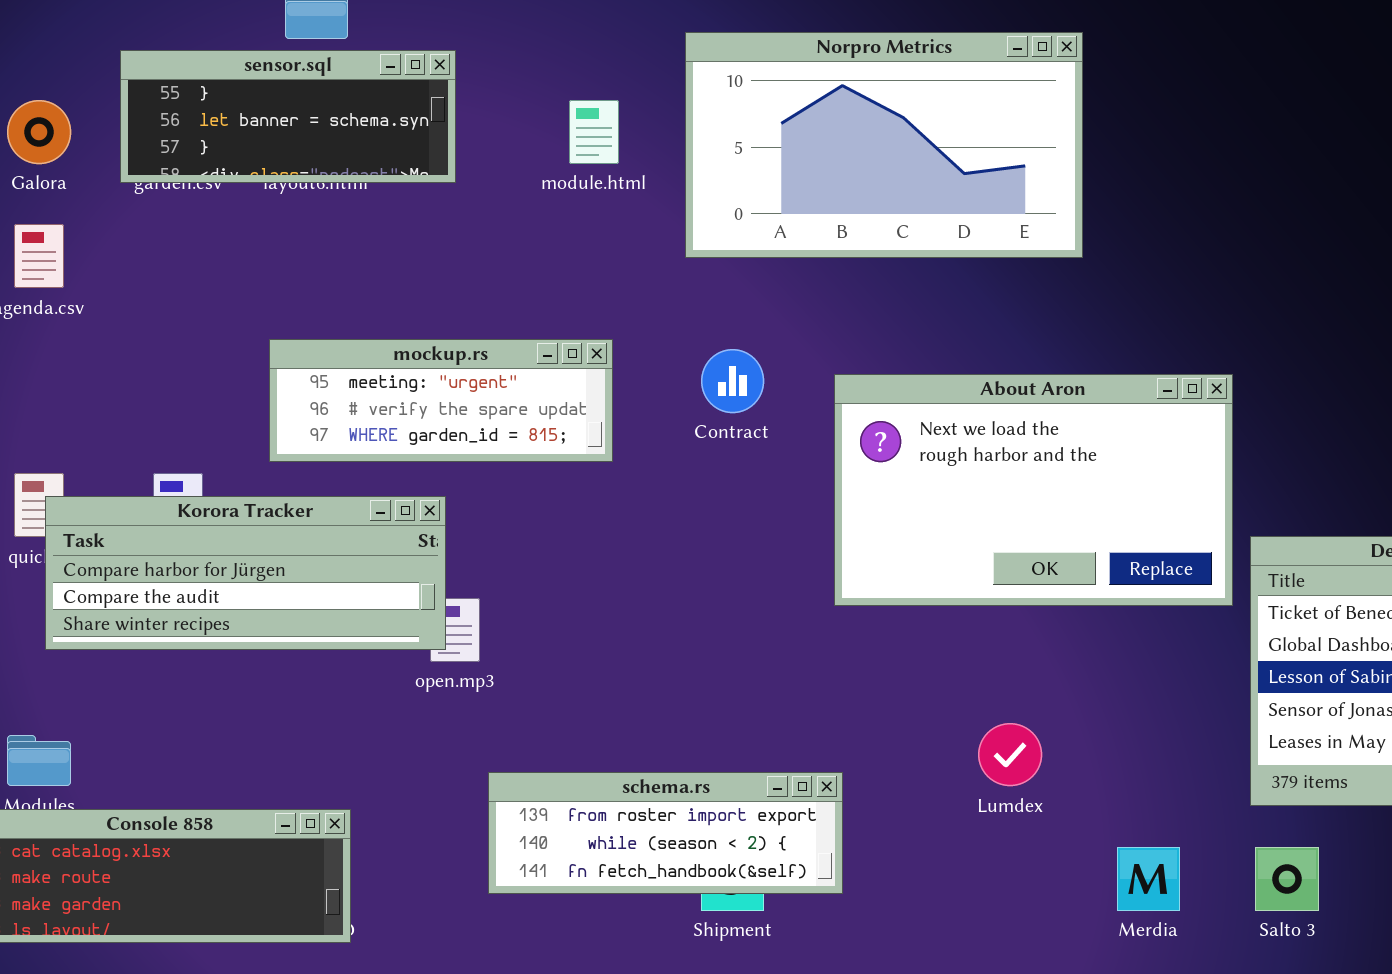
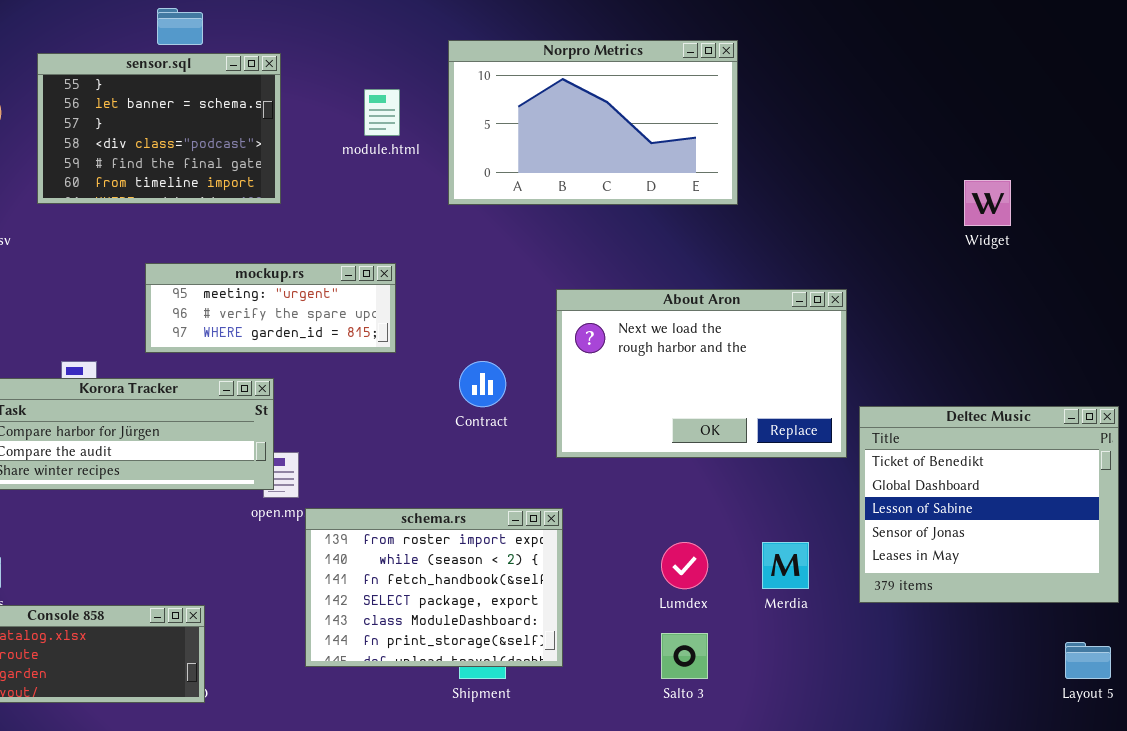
sensor.sql: [120,50,456,183] -> [37,53,281,204], resized
Contract: [701,349,764,413] -> [459,361,506,407], moved
schema.rs: [488,772,843,894] -> [305,508,563,667], resized
Merdia: [1117,847,1180,911] -> [762,542,809,589], moved
Salto 3: [1255,847,1319,911] -> [661,633,708,679], moved

